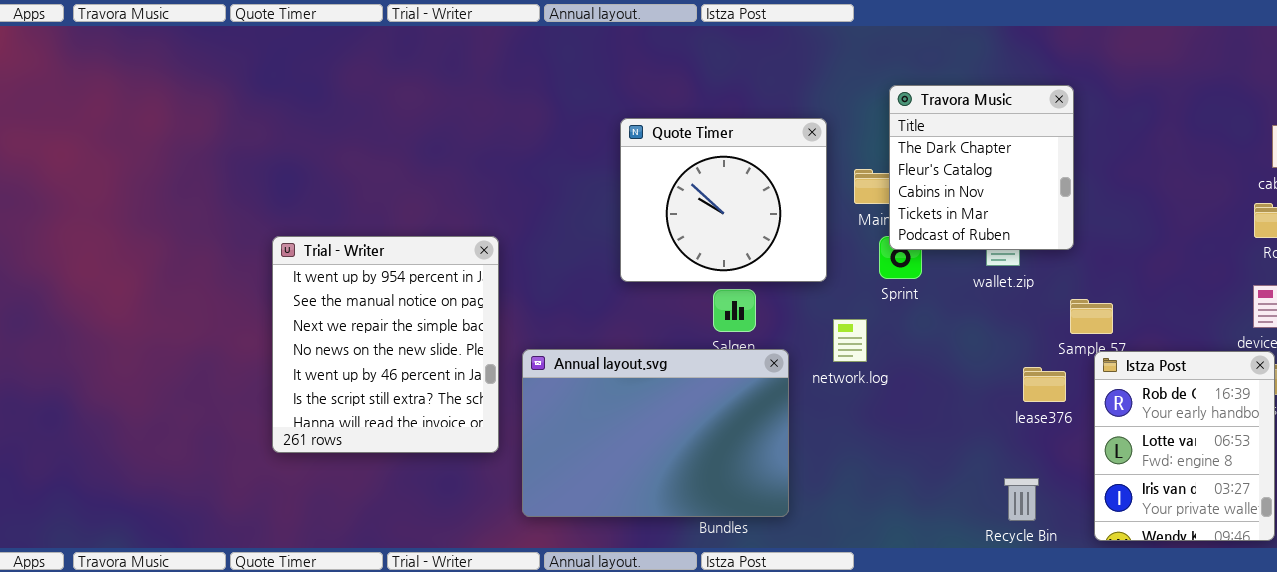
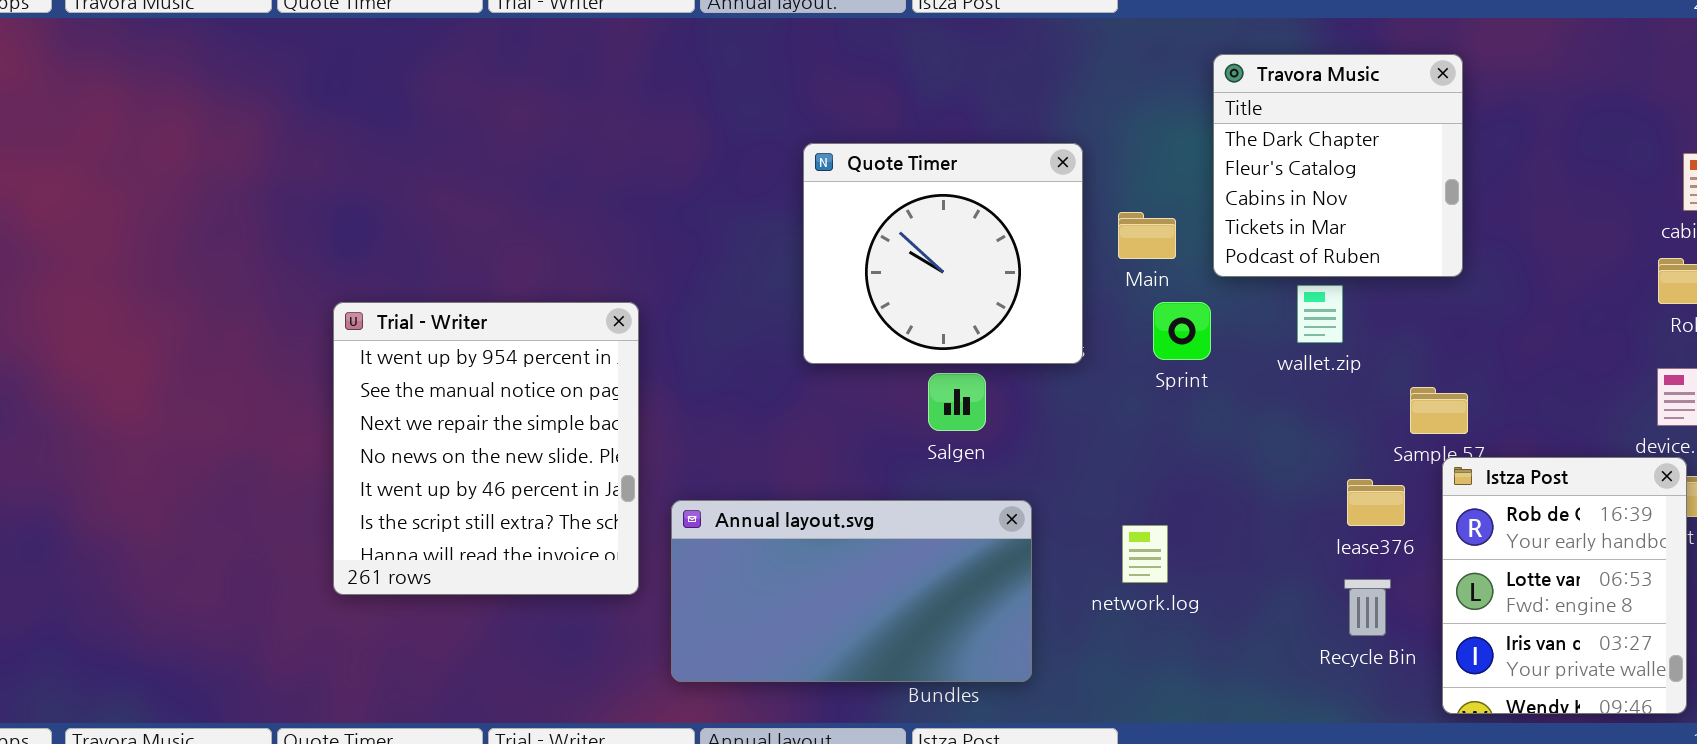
Travora Music: [889,85,1074,250] -> [1213,54,1463,277], moved
network.log: [833,319,867,362] -> [1122,525,1168,583], moved
Annual layout.svg: [522,349,789,517] -> [671,500,1032,682], resized
Recycle Bin: [1004,478,1039,521] -> [1344,579,1391,636], moved

